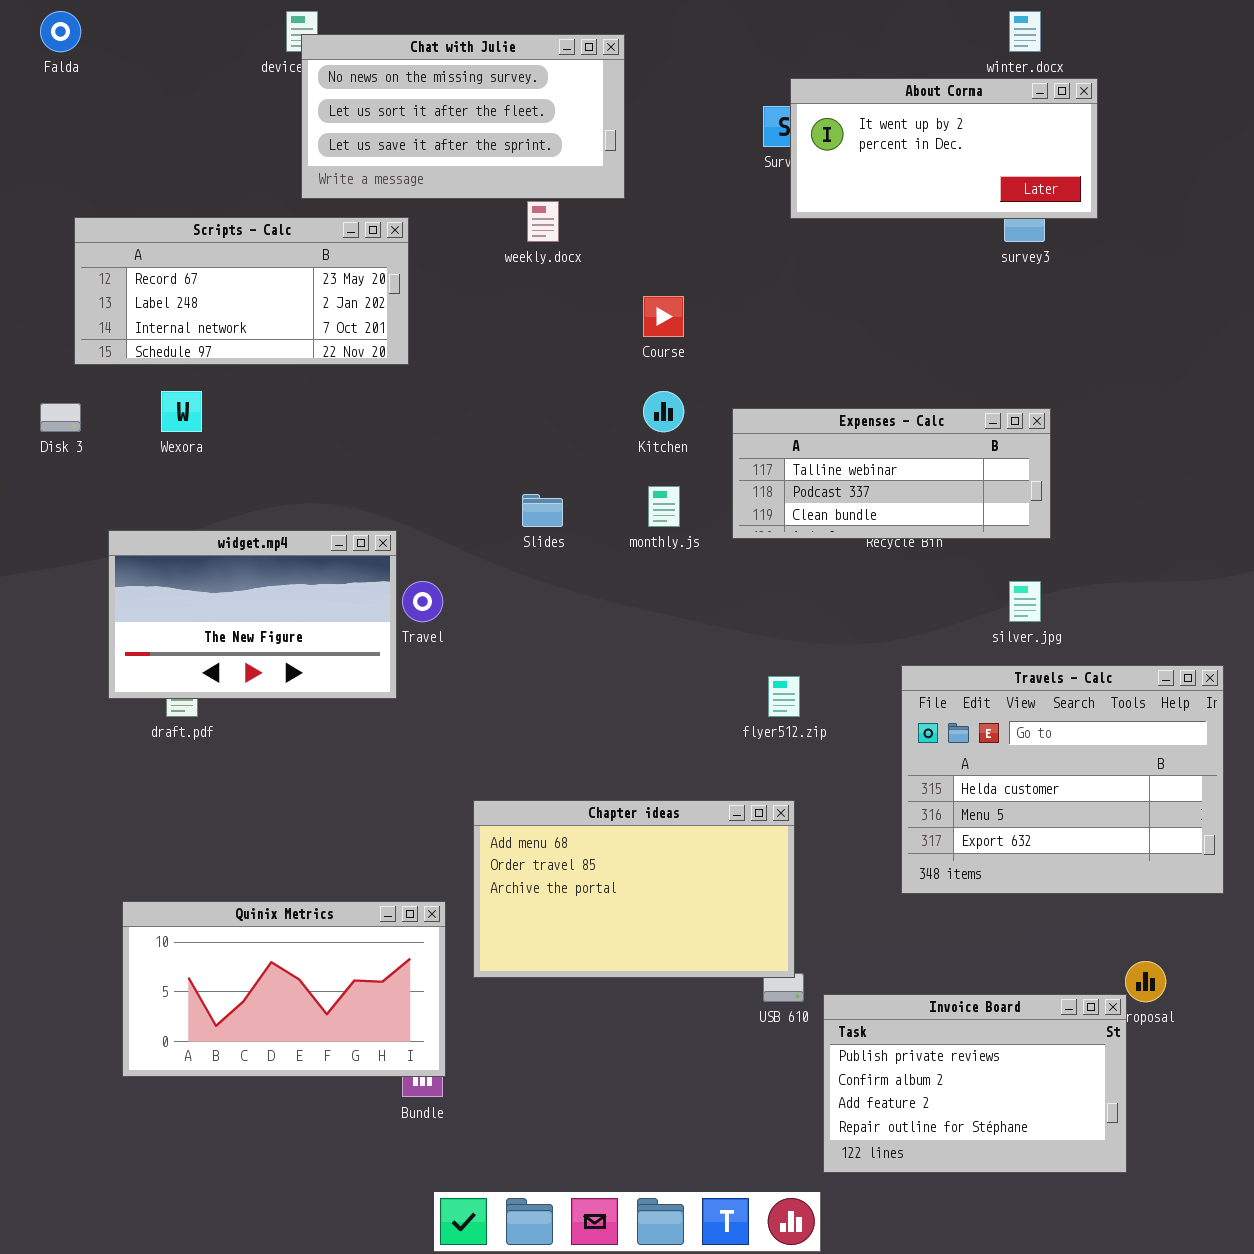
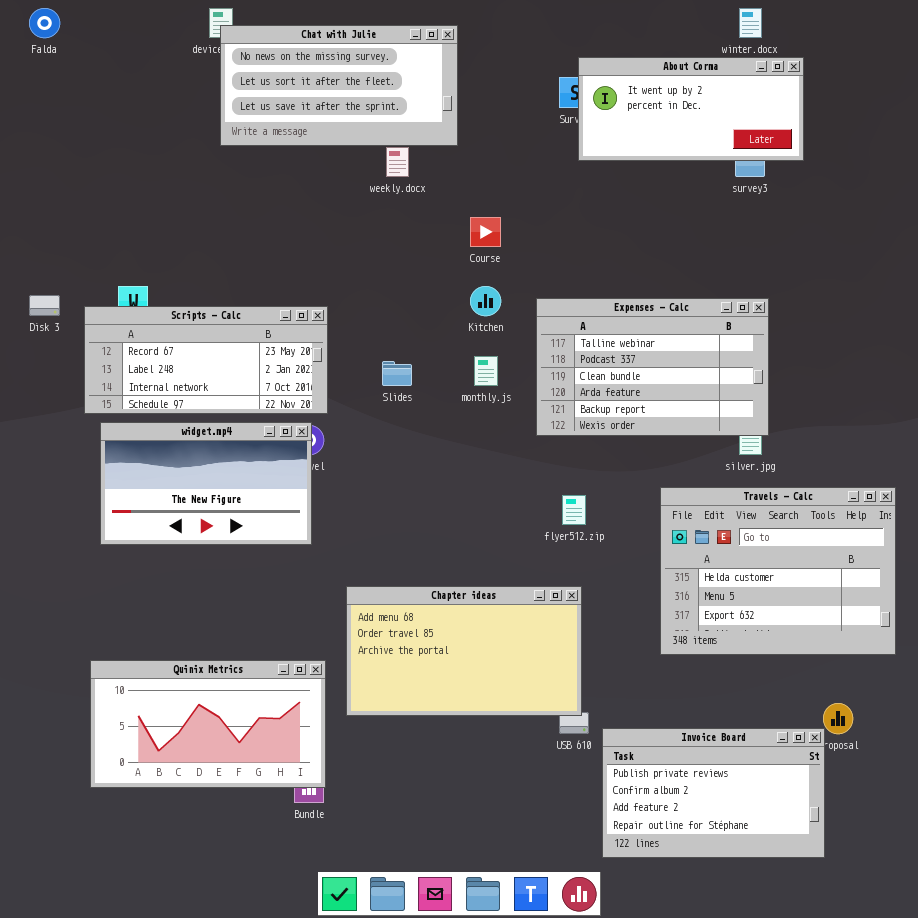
Scripts - Calc: [74,217,409,365] -> [84,306,328,414], moved
Expenses - Calc: [732,408,1051,539] -> [536,298,769,436], resized
widget.mp4: [108,530,397,699] -> [100,422,312,545], moved

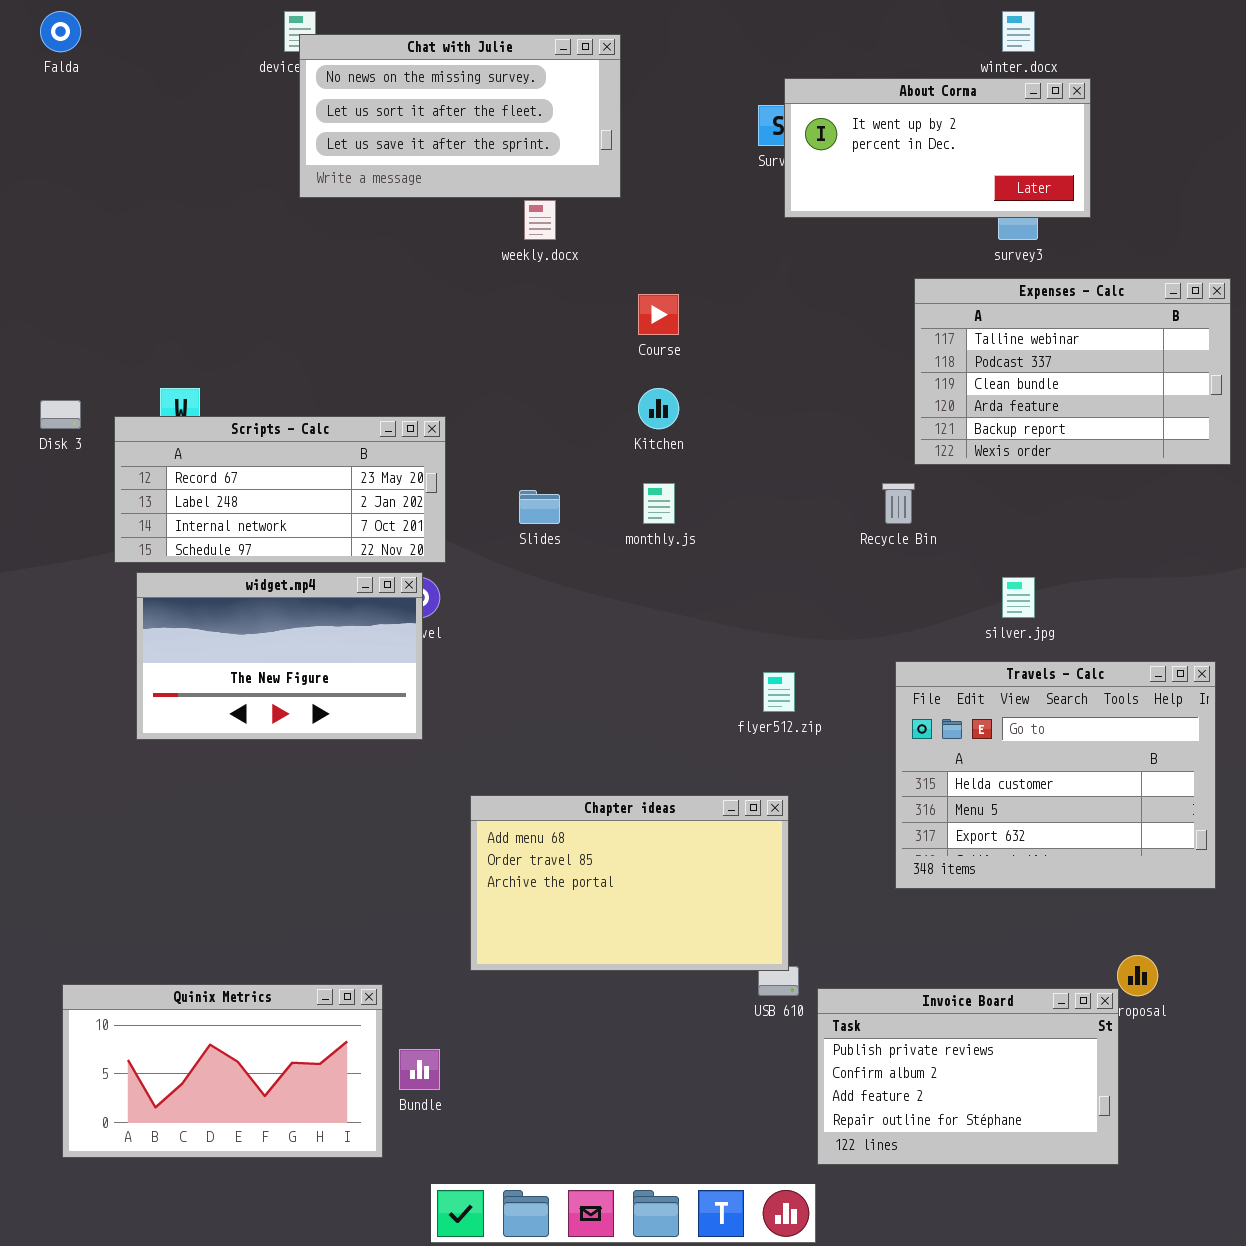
Expenses - Calc: [536,298,769,436] -> [914,278,1231,465], moved
Quinix Metrics: [90,660,326,788] -> [62,984,383,1158], moved

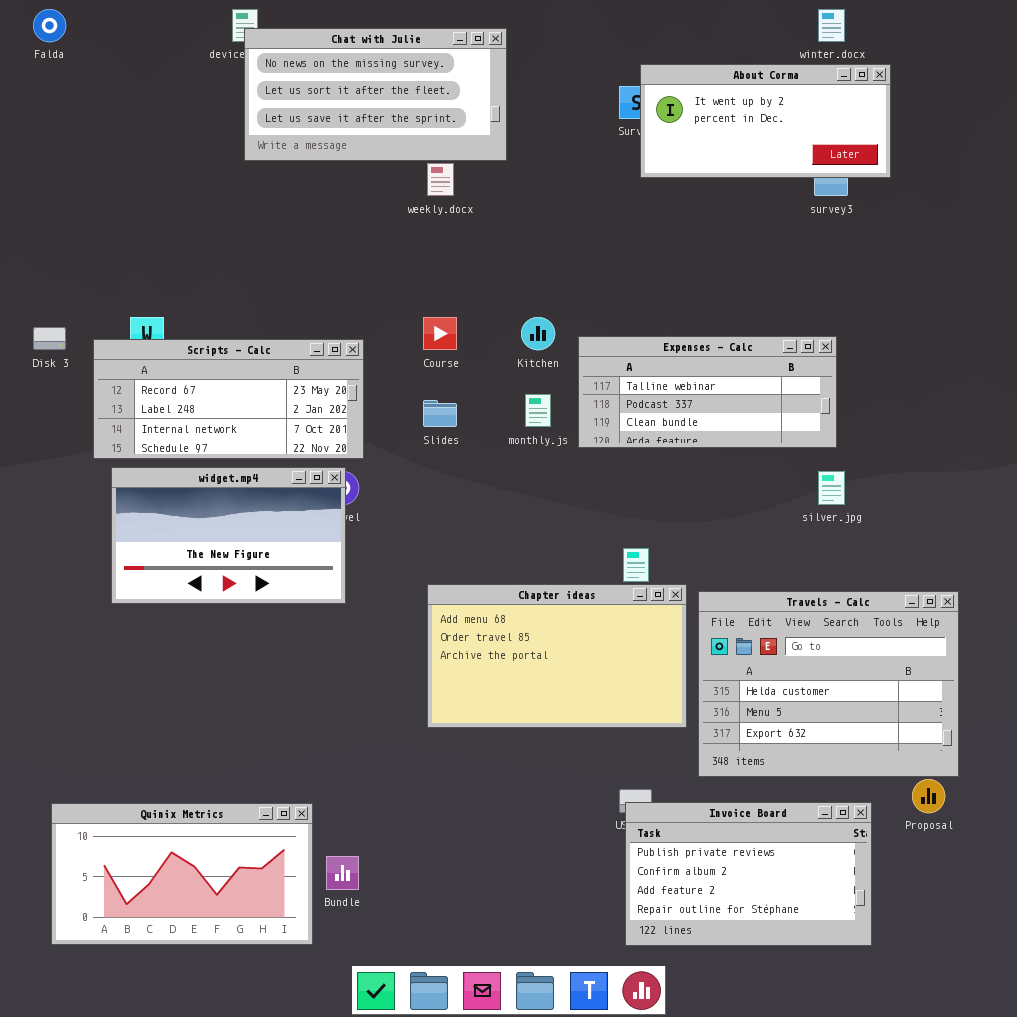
Expenses - Calc: [914,278,1231,465] -> [578,336,837,448], moved, resized
Course: [638,294,679,335] -> [423,317,457,350], moved
Travels - Calc: [895,661,1216,889] -> [698,591,959,777], moved
Chapter ideas: [470,795,789,971] -> [427,584,687,728], moved
Invoice Board: [817,988,1119,1165] -> [625,802,872,946], moved

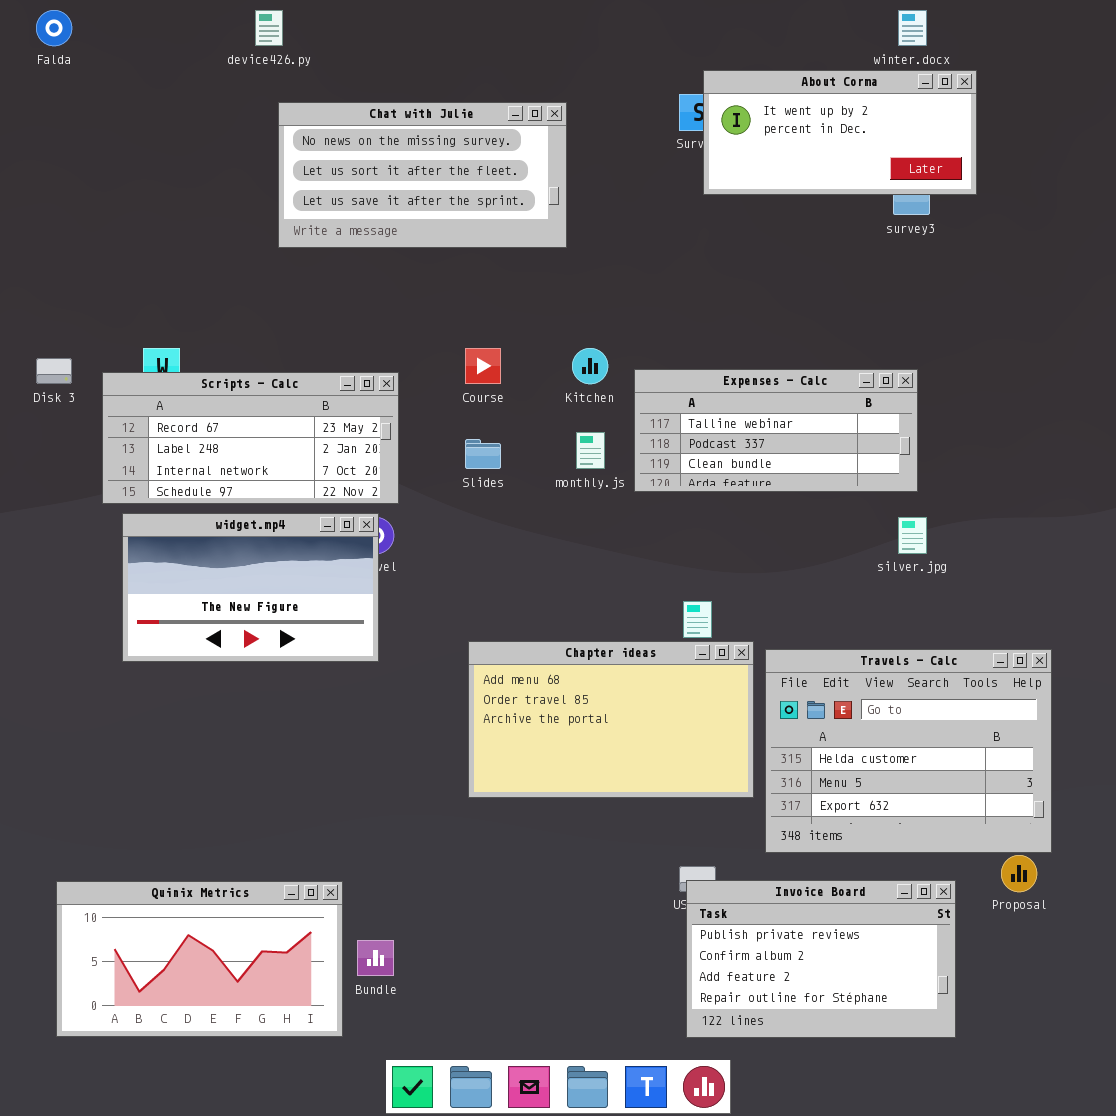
Chat with Julie: [244,28,507,161] -> [278,102,567,248], moved

